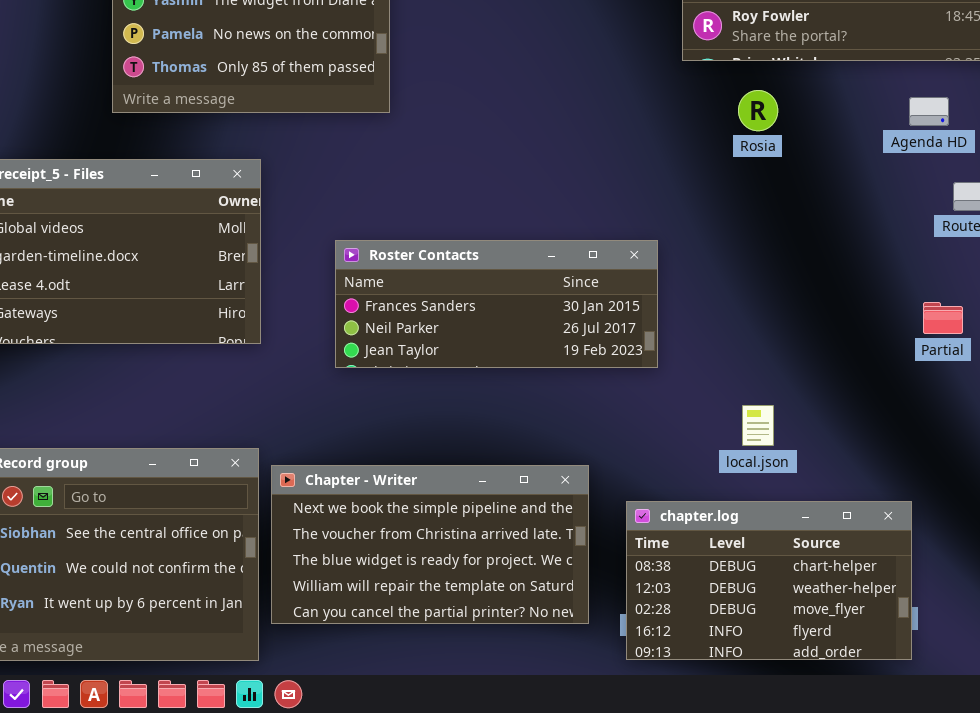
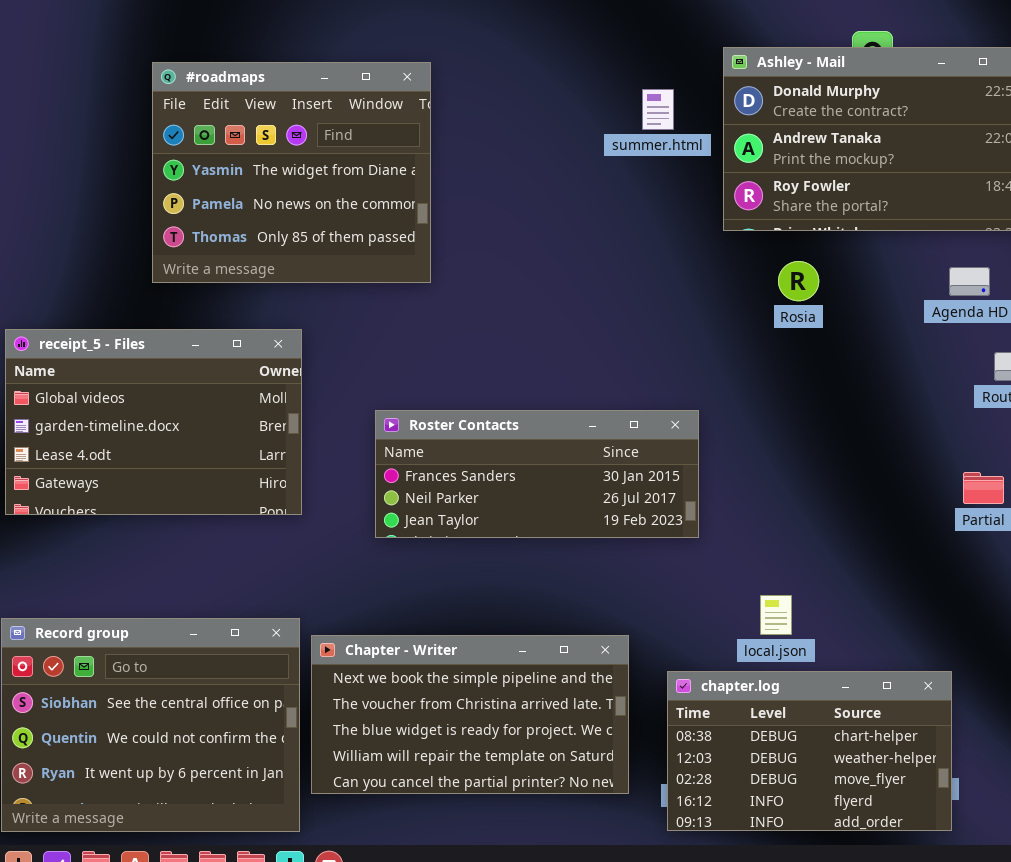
local.json: [742,405,774,446] -> [760,595,792,635], moved

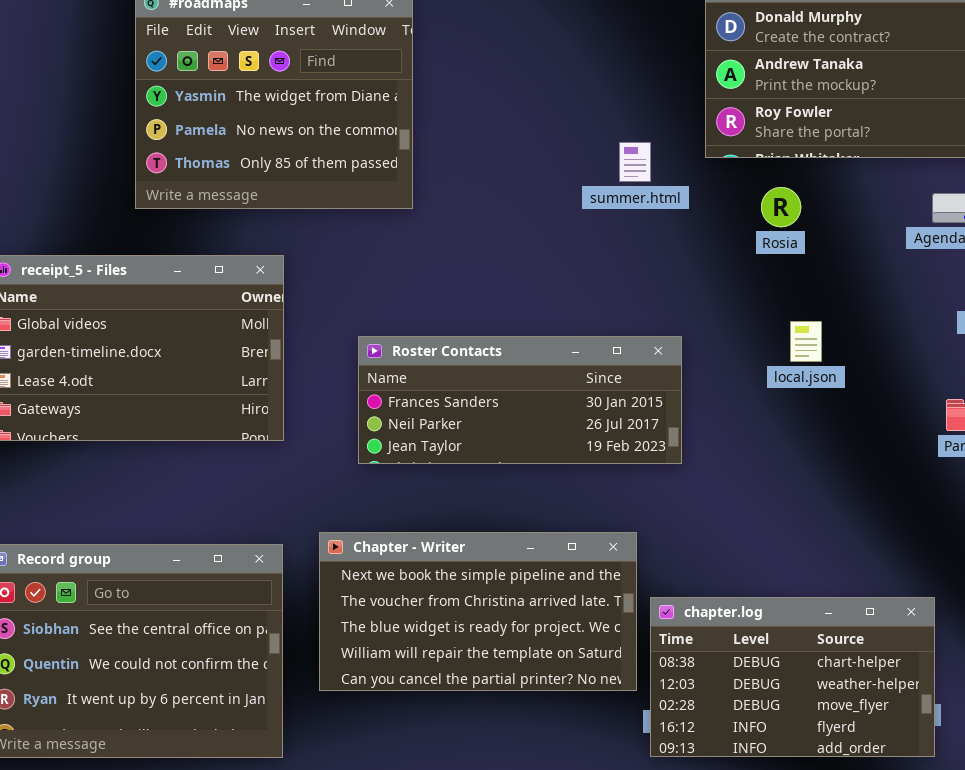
summer.html: [642,89,674,130] -> [619,142,651,182], moved
local.json: [760,595,792,635] -> [790,321,822,362], moved
Chapter - Writer: [311,635,629,794] -> [319,532,637,691], moved

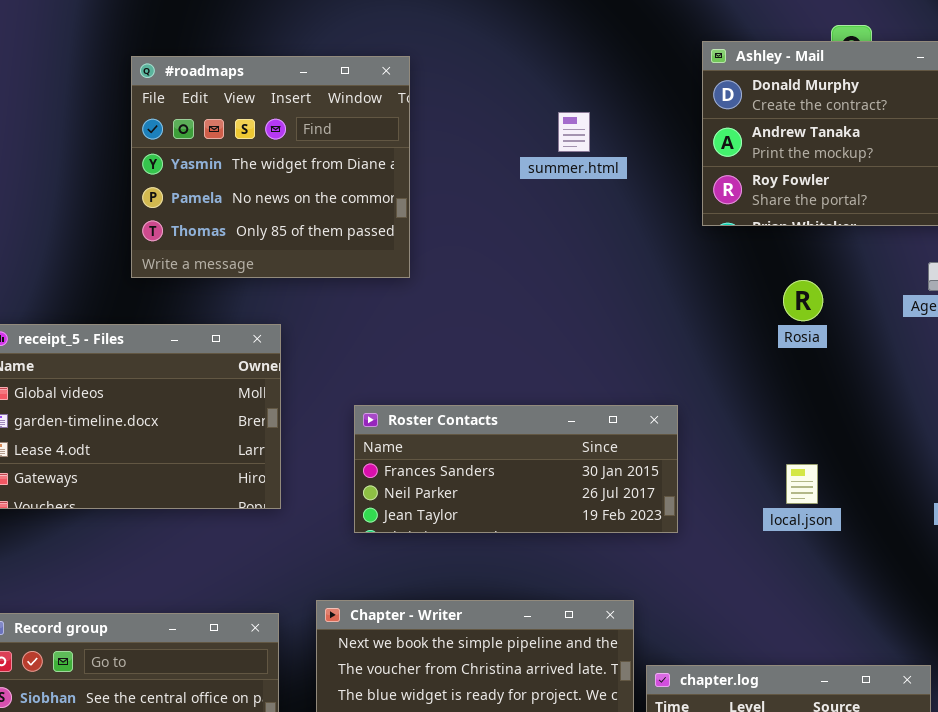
summer.html: [619,142,651,182] -> [558,112,590,152], moved
Rosia: [761,187,801,227] -> [783,280,823,321], moved
local.json: [790,321,822,362] -> [786,464,818,504], moved

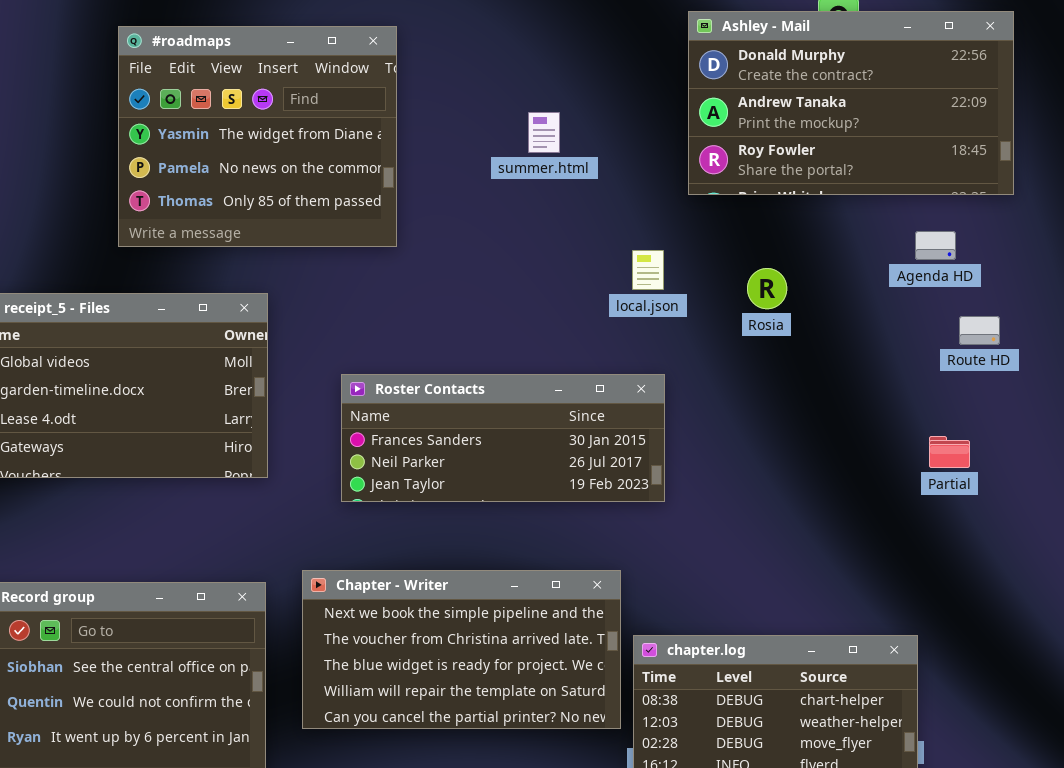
summer.html: [558,112,590,152] -> [528,112,560,153], moved
Rosia: [783,280,823,321] -> [747,268,787,309], moved
local.json: [786,464,818,504] -> [632,250,664,290], moved

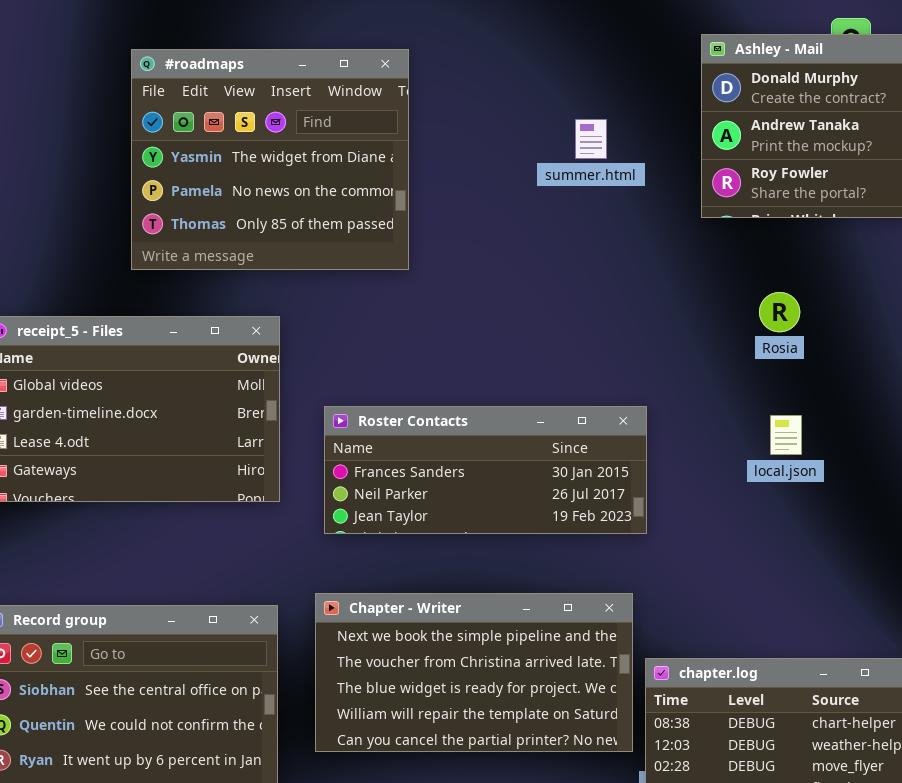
summer.html: [528,112,560,153] -> [575,119,607,159], moved
local.json: [632,250,664,290] -> [770,415,802,455], moved
Roster Contacts: [341,374,665,502] -> [324,406,647,534], moved

